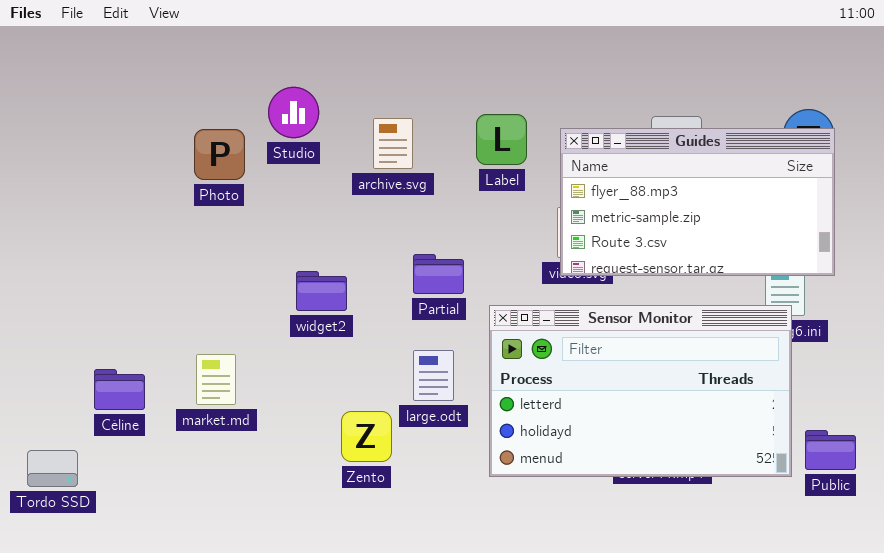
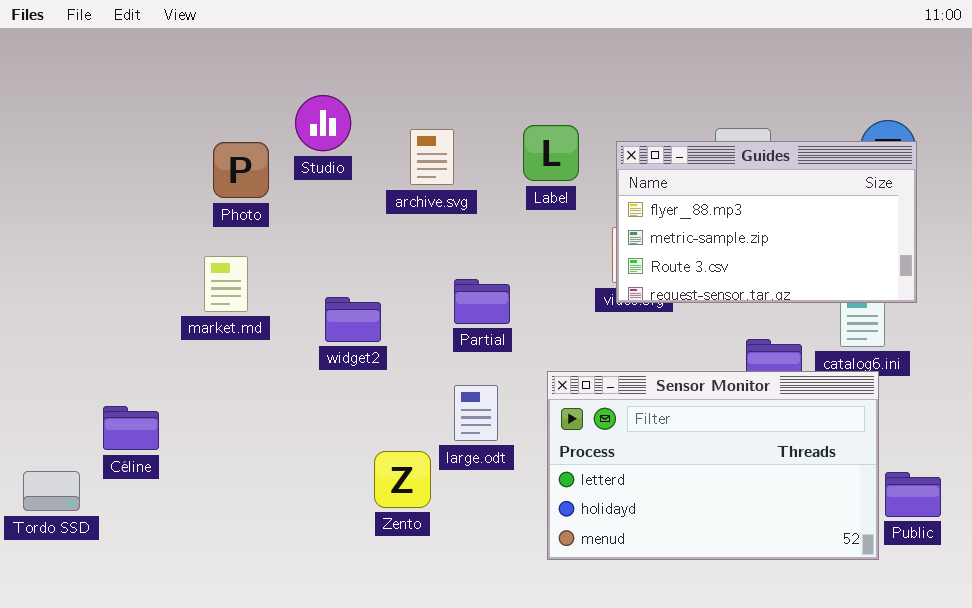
Sensor Monitor: [489,305,792,477] -> [547,371,879,560], moved
market.md: [196,354,236,405] -> [204,256,248,312], moved
Tordo SSD: [27,450,78,487] -> [23,471,80,511], moved

